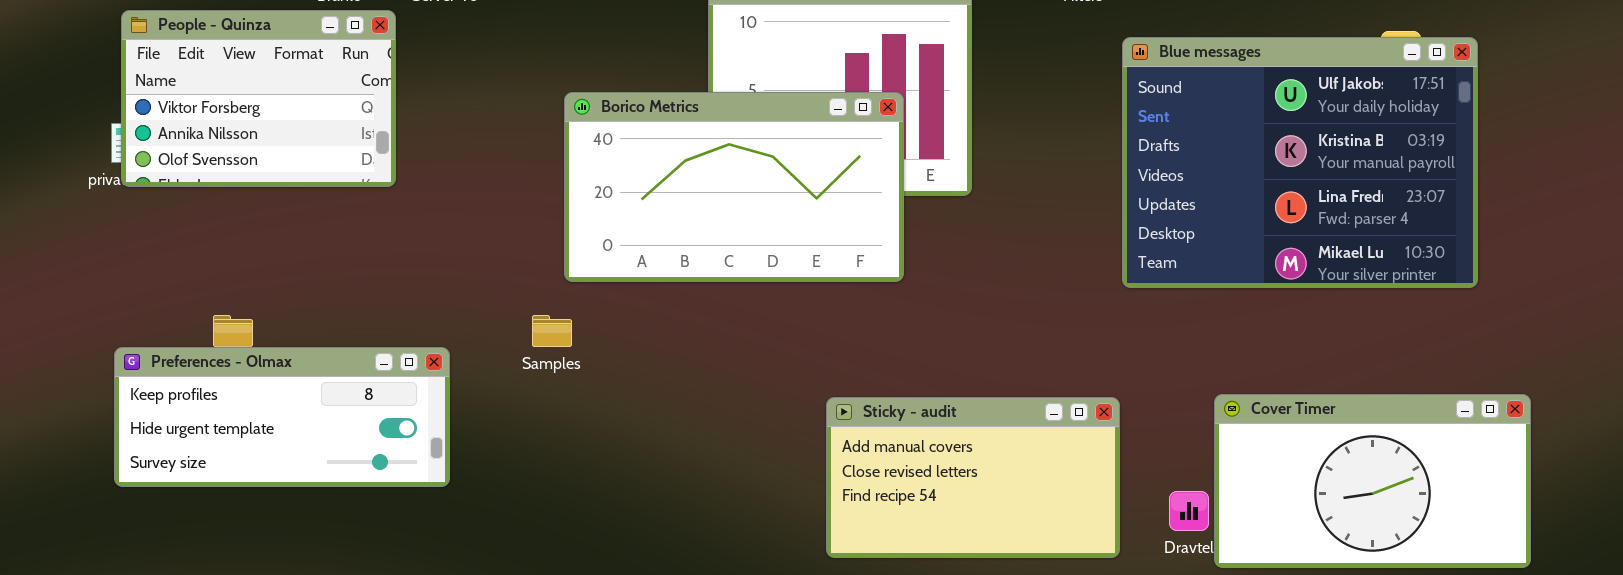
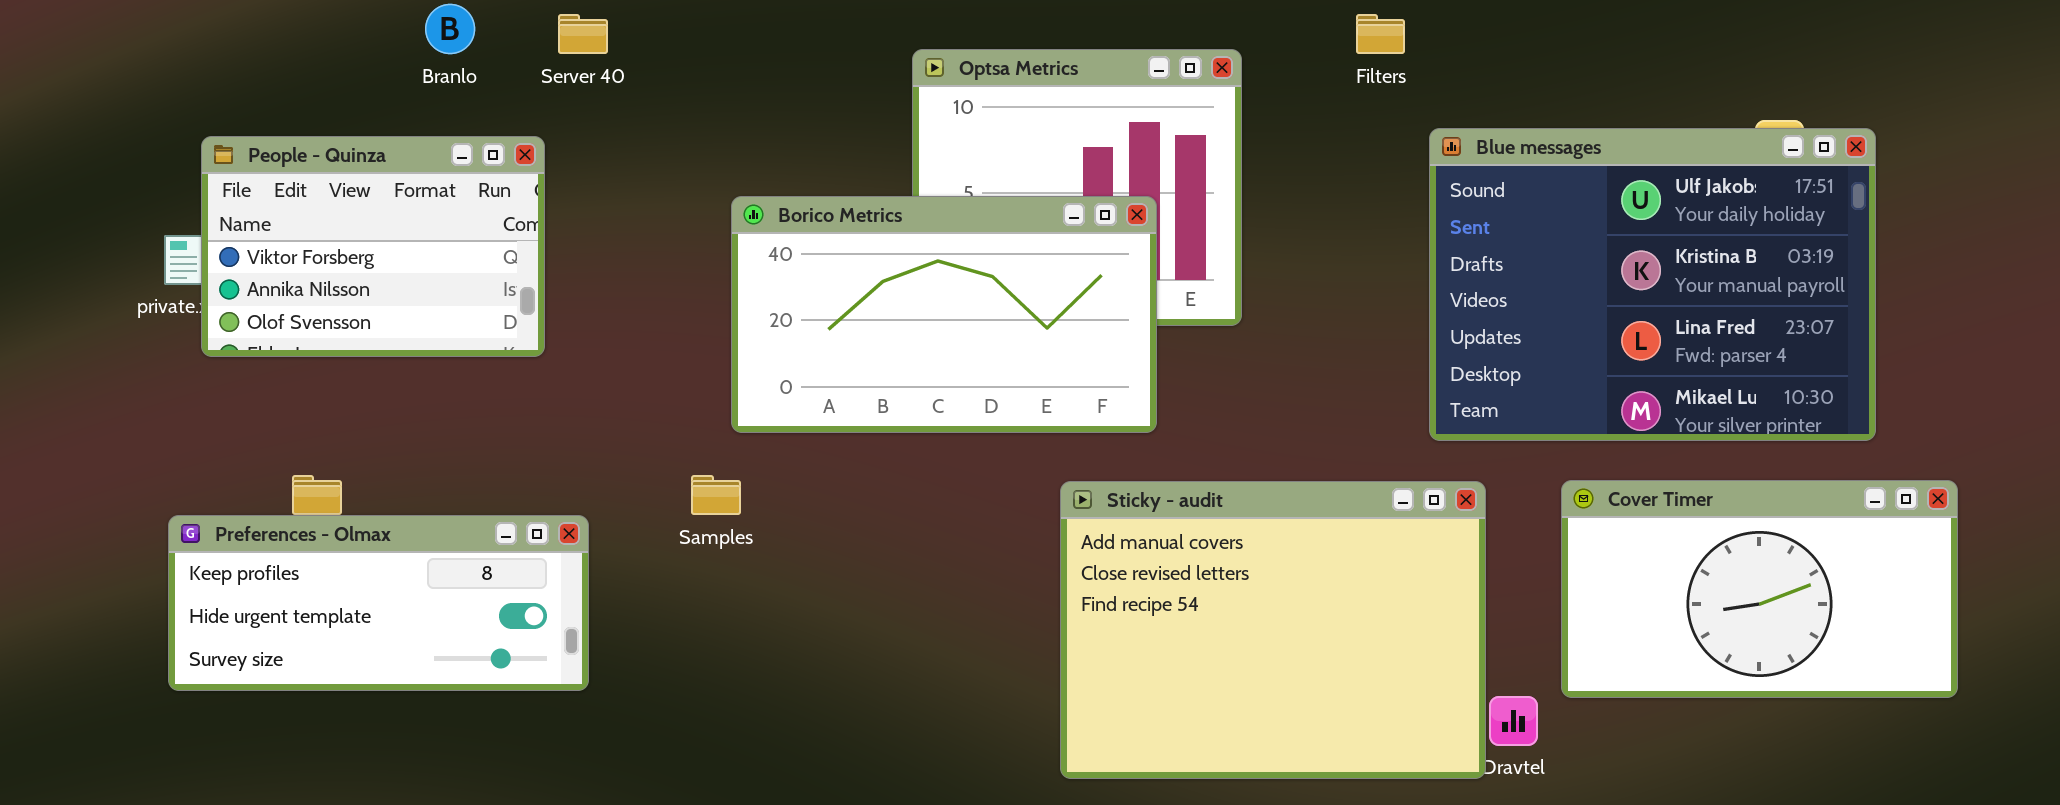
People - Quinza: [121,10,396,187] -> [201,136,545,357], moved
Cover Timer: [1214,394,1531,568] -> [1561,480,1958,698], moved
Sticky - audit: [826,397,1120,558] -> [1060,481,1486,779], resized

